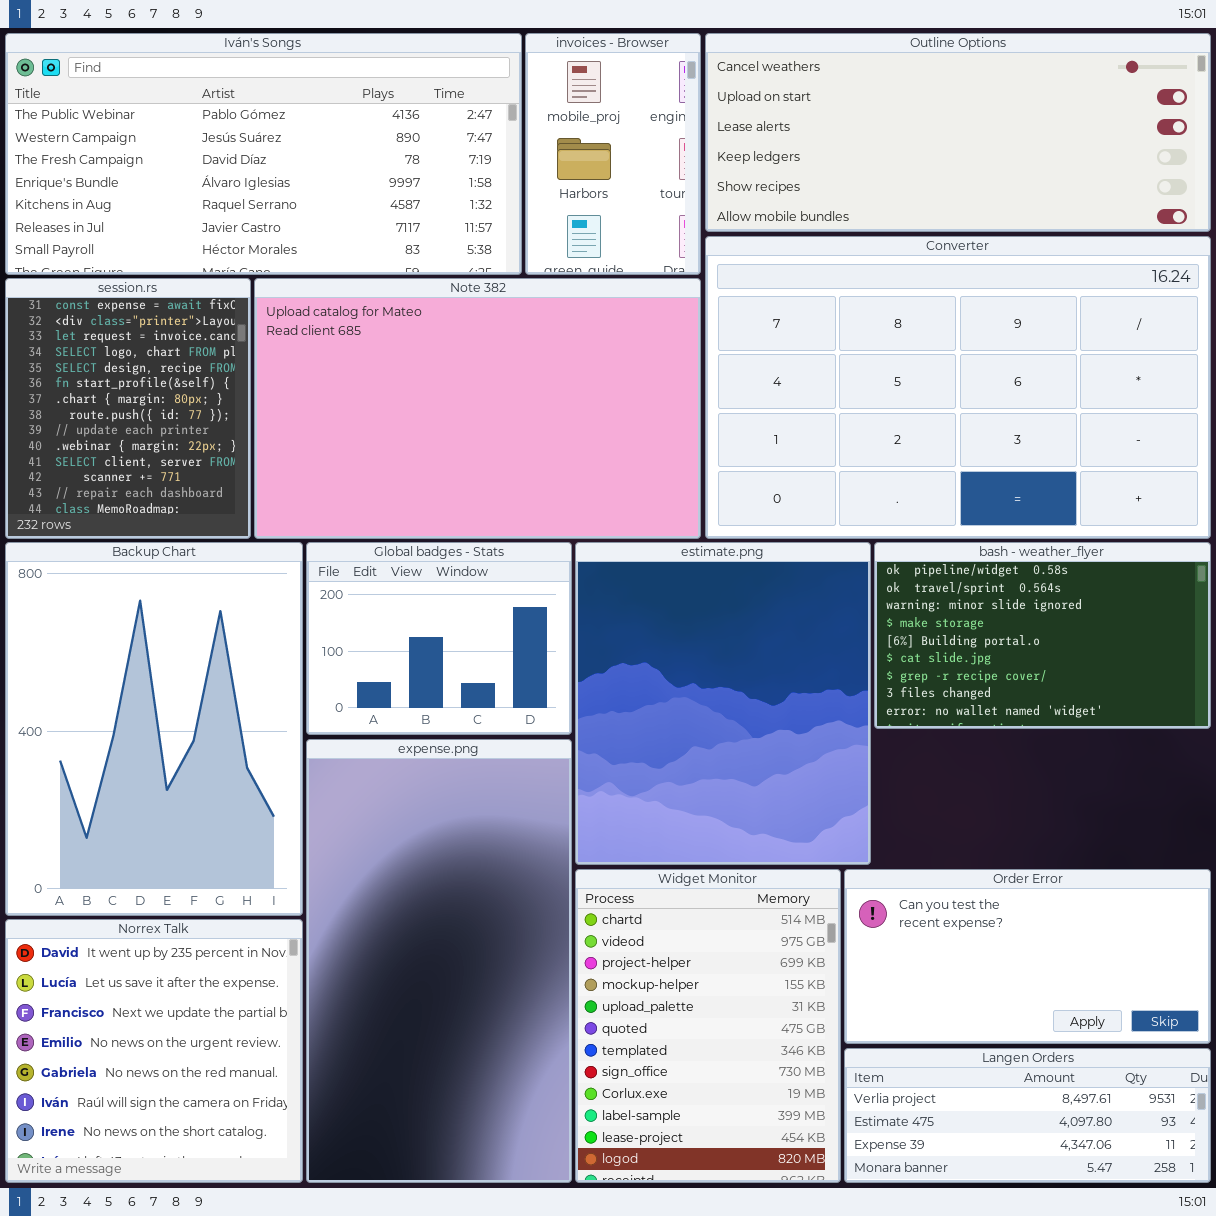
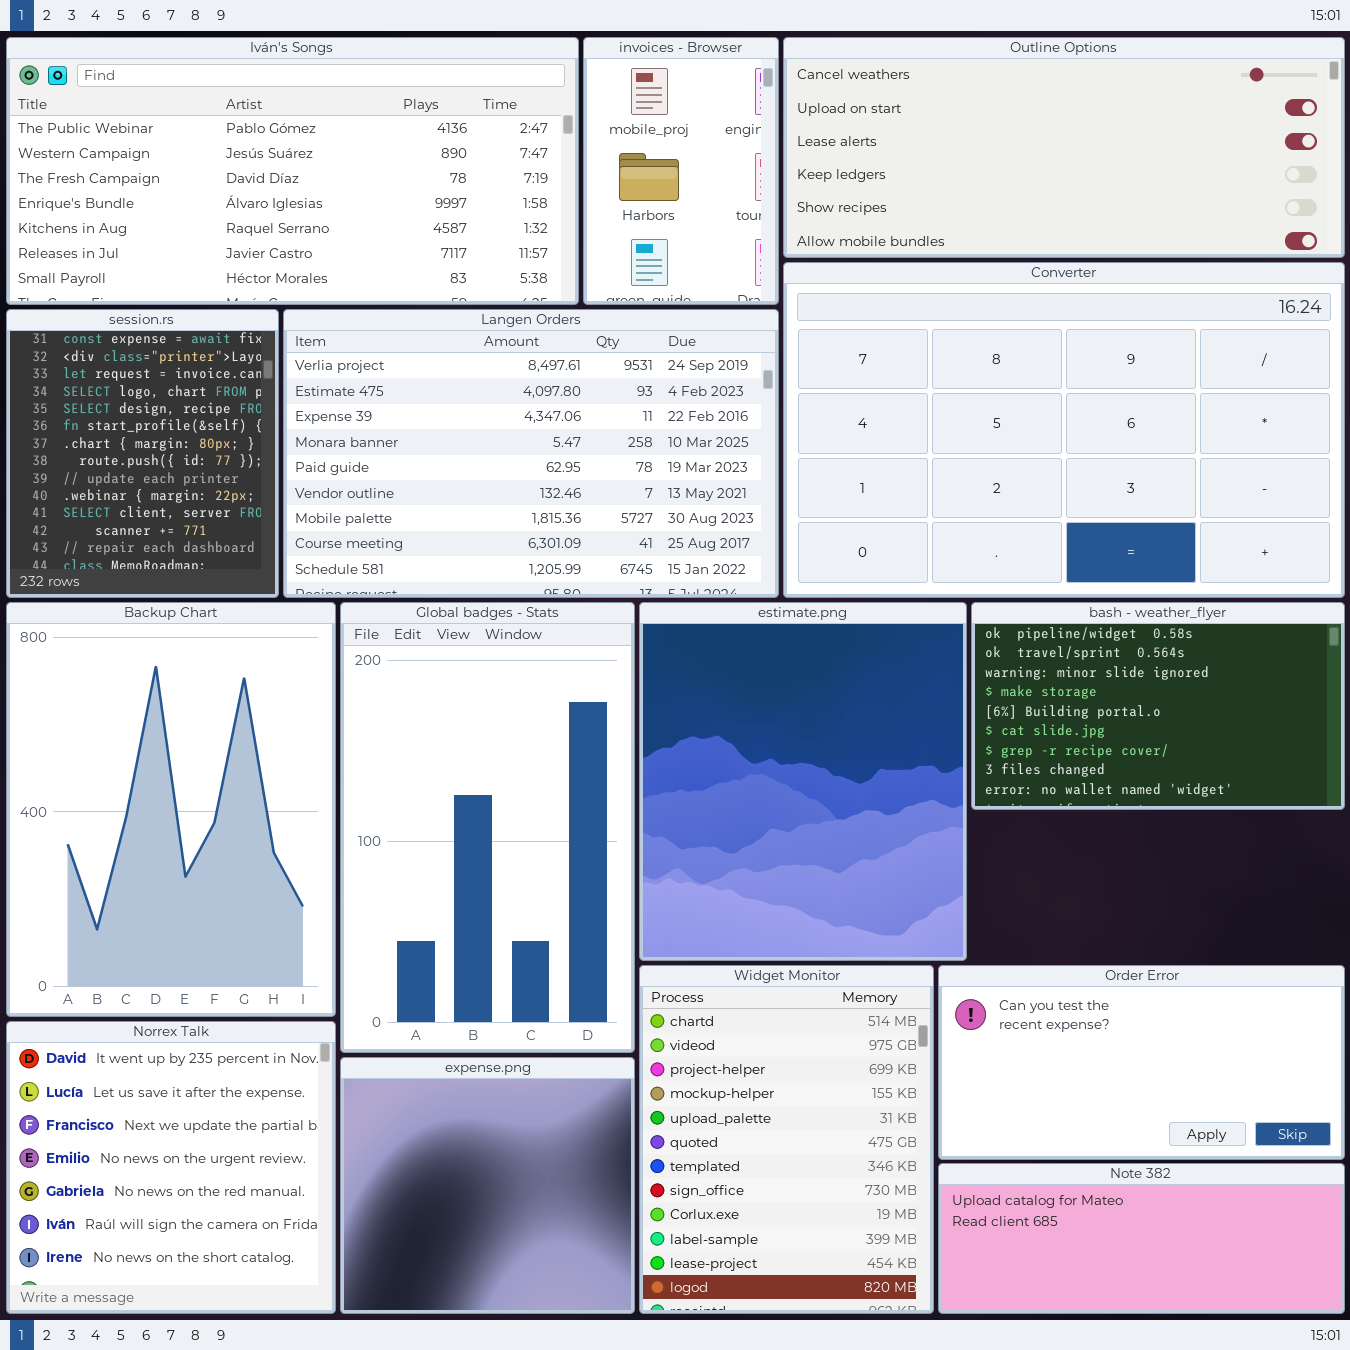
Note 382: [254,278,701,539] -> [938,1163,1345,1314], moved, resized
Global badges - Stats: [306,542,572,735] -> [340,602,635,1053], resized
expense.png: [306,739,572,1183] -> [340,1057,635,1314], resized
Langen Orders: [844,1048,1211,1183] -> [283,309,779,598], moved, resized

